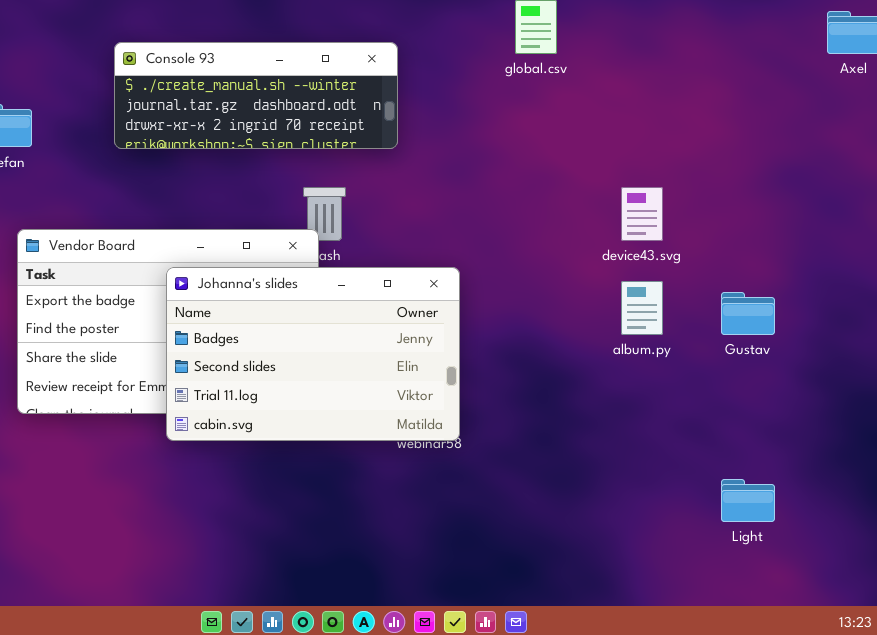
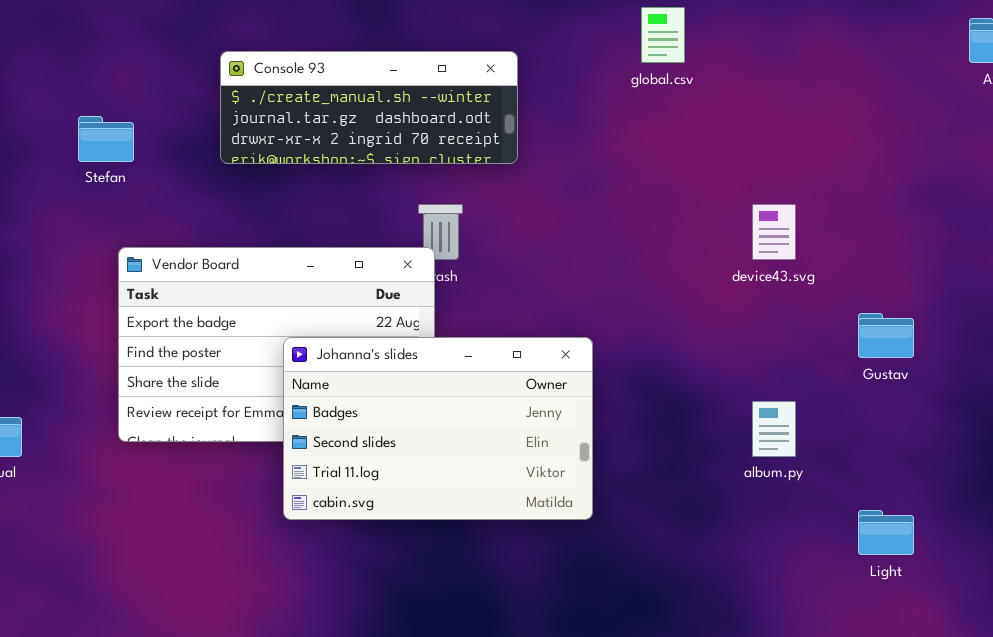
Johanna's slides: [166,267,460,441] -> [283,337,593,520], moved
album.py: [621,281,663,335] -> [752,401,796,457], moved

